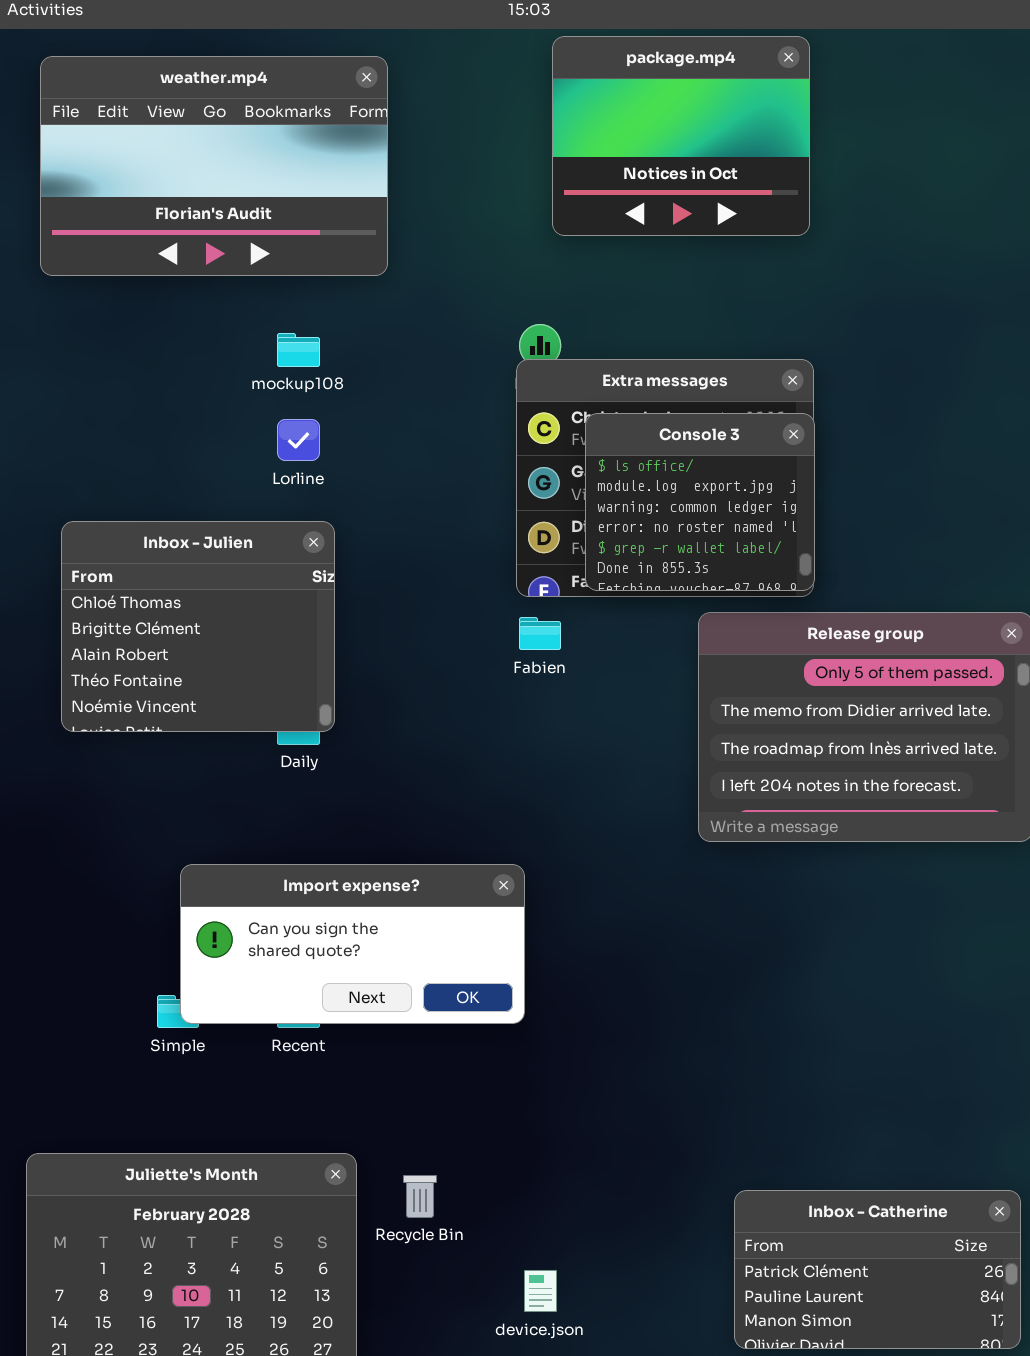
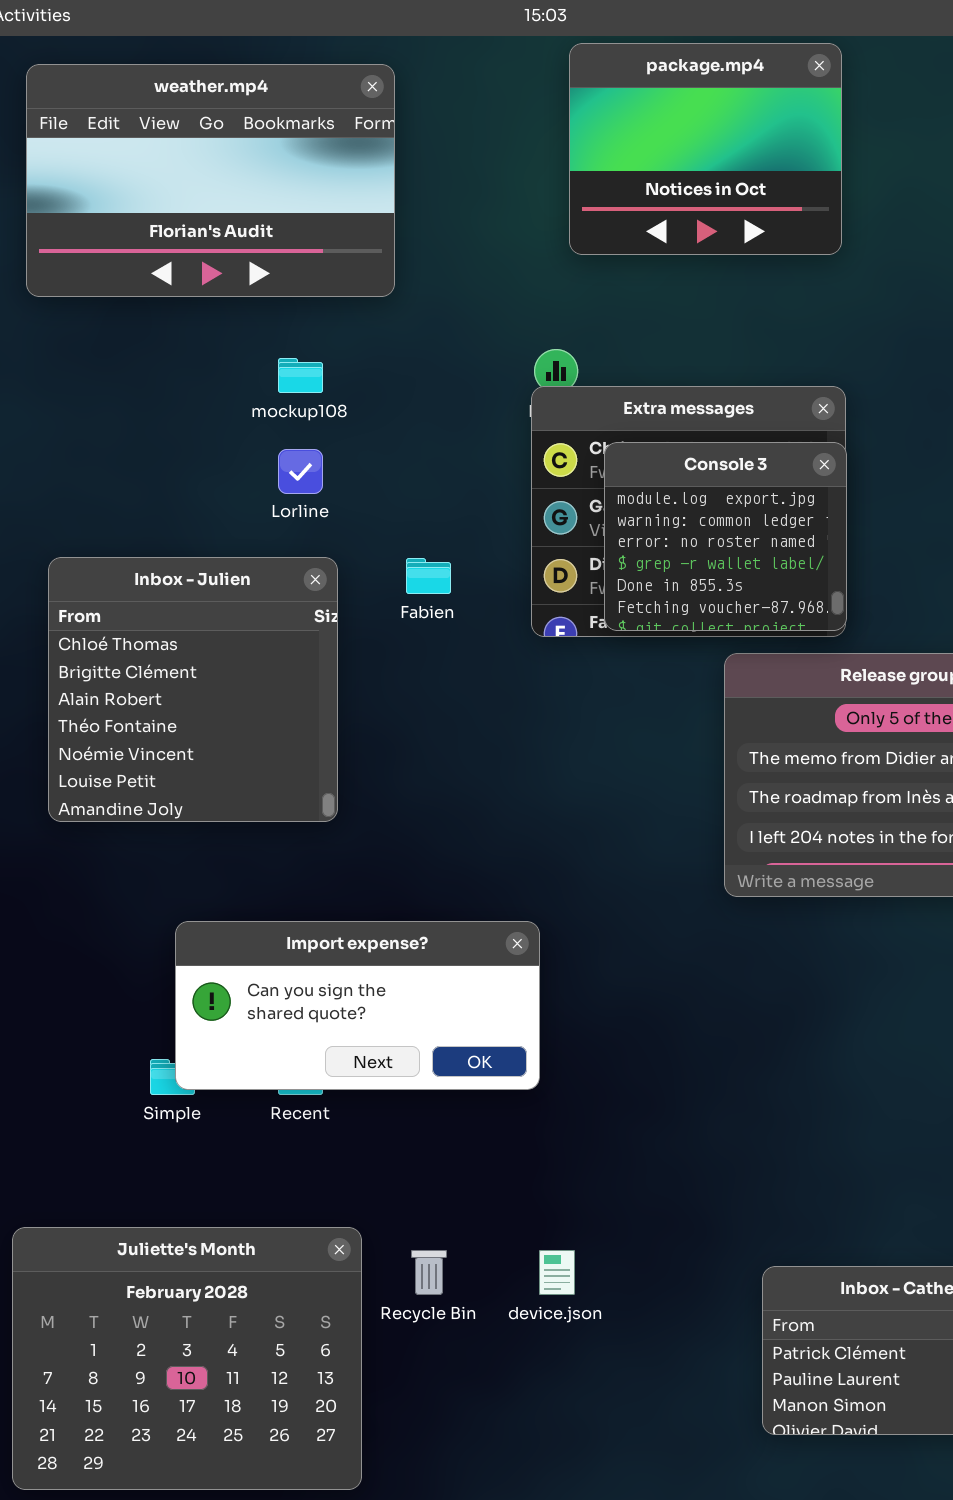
Console 3: [585,413,815,591] -> [604,442,847,631], scrolled down 1 row
Inbox - Julien: [61,521,335,732] -> [48,557,338,822], resized
Fabien: [519,617,561,650] -> [406,558,451,594], moved
device.json: [524,1270,557,1312] -> [539,1250,575,1295], moved

